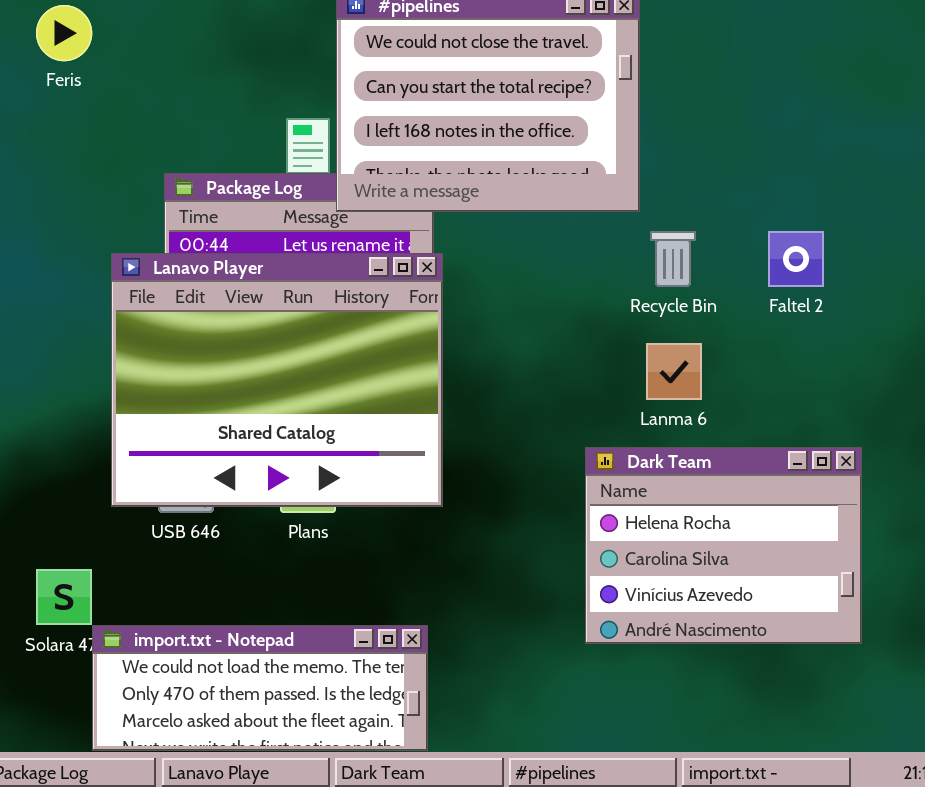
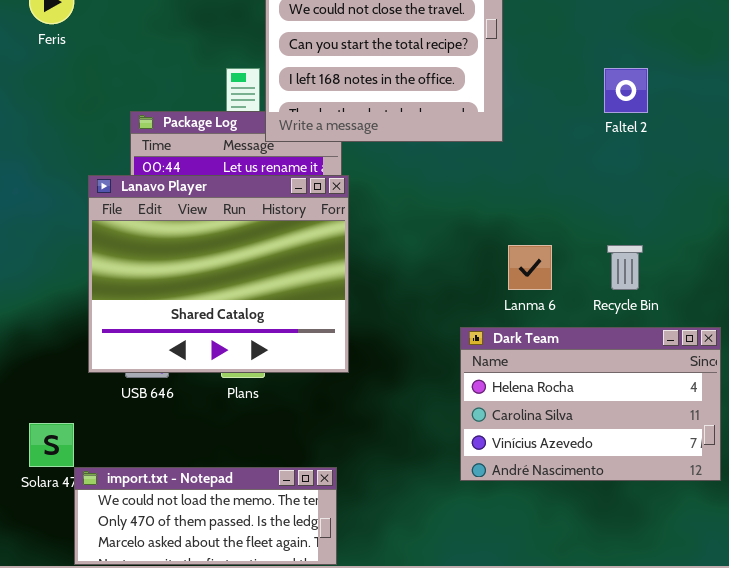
Recycle Bin: [650,231,696,287] -> [607,245,643,290], moved
Faltel 2: [768,231,824,287] -> [604,68,648,113], moved
Dark Team: [585,447,862,644] -> [460,327,721,481], resized

